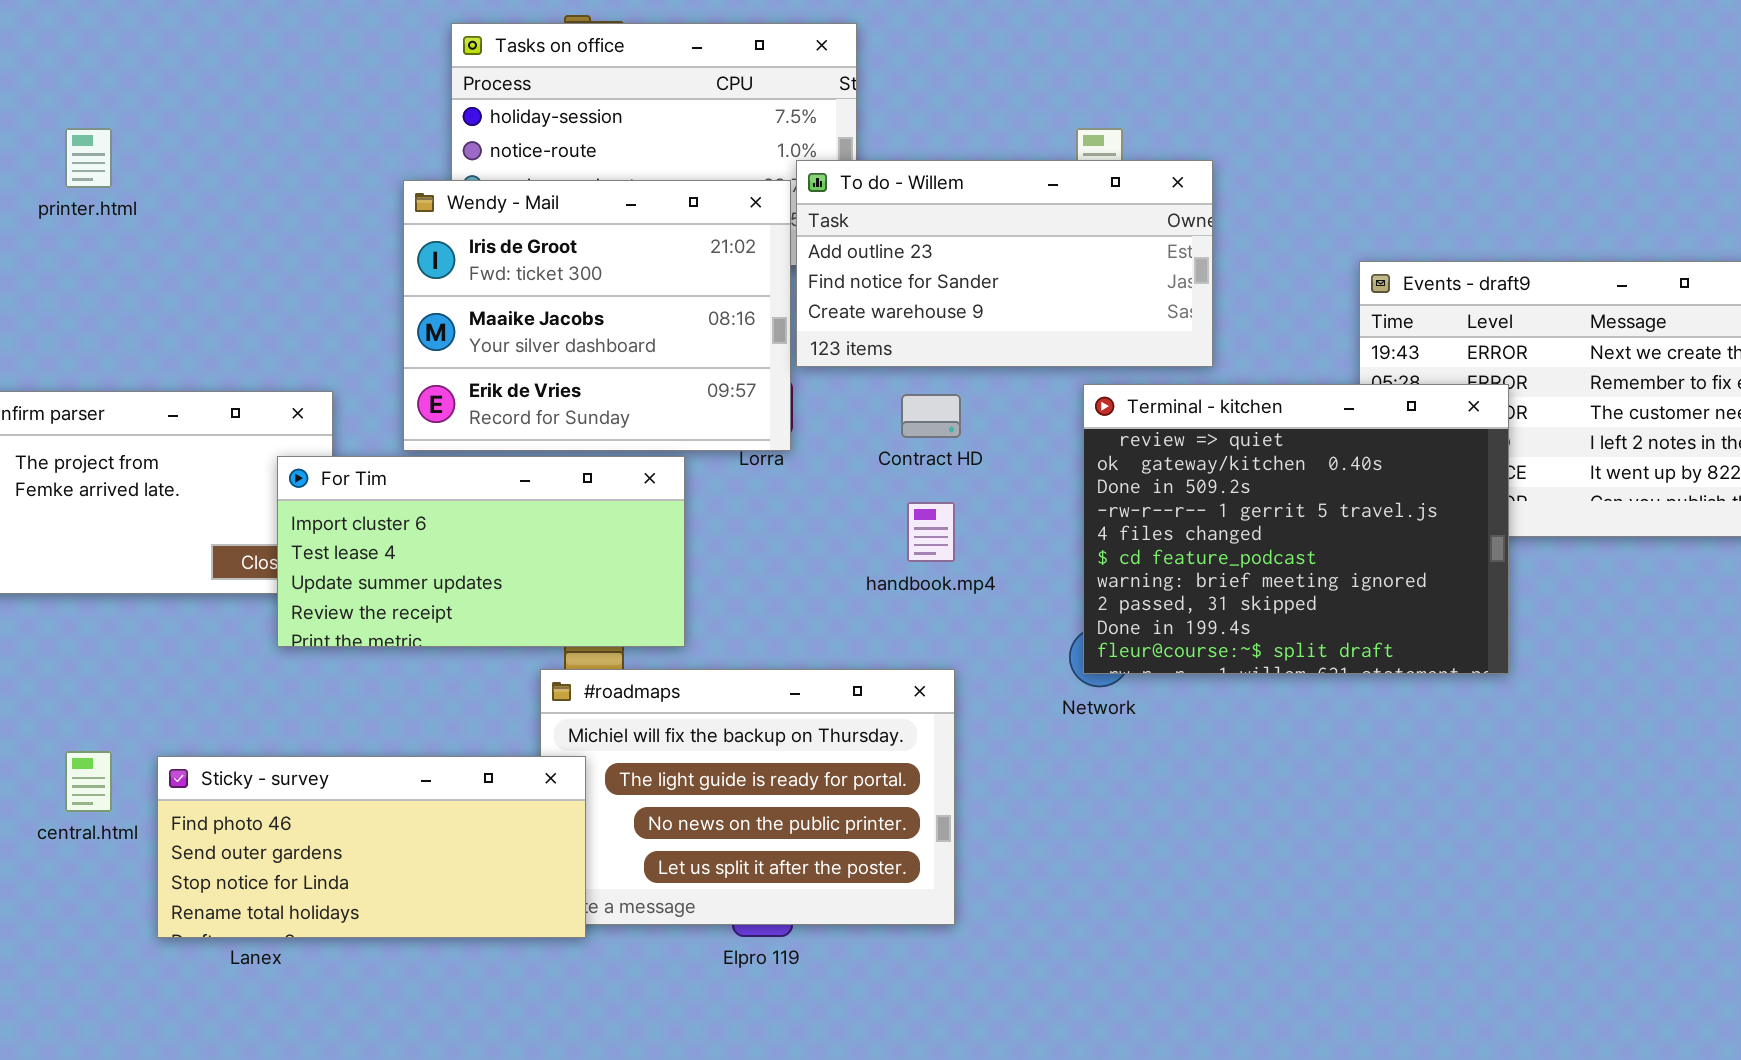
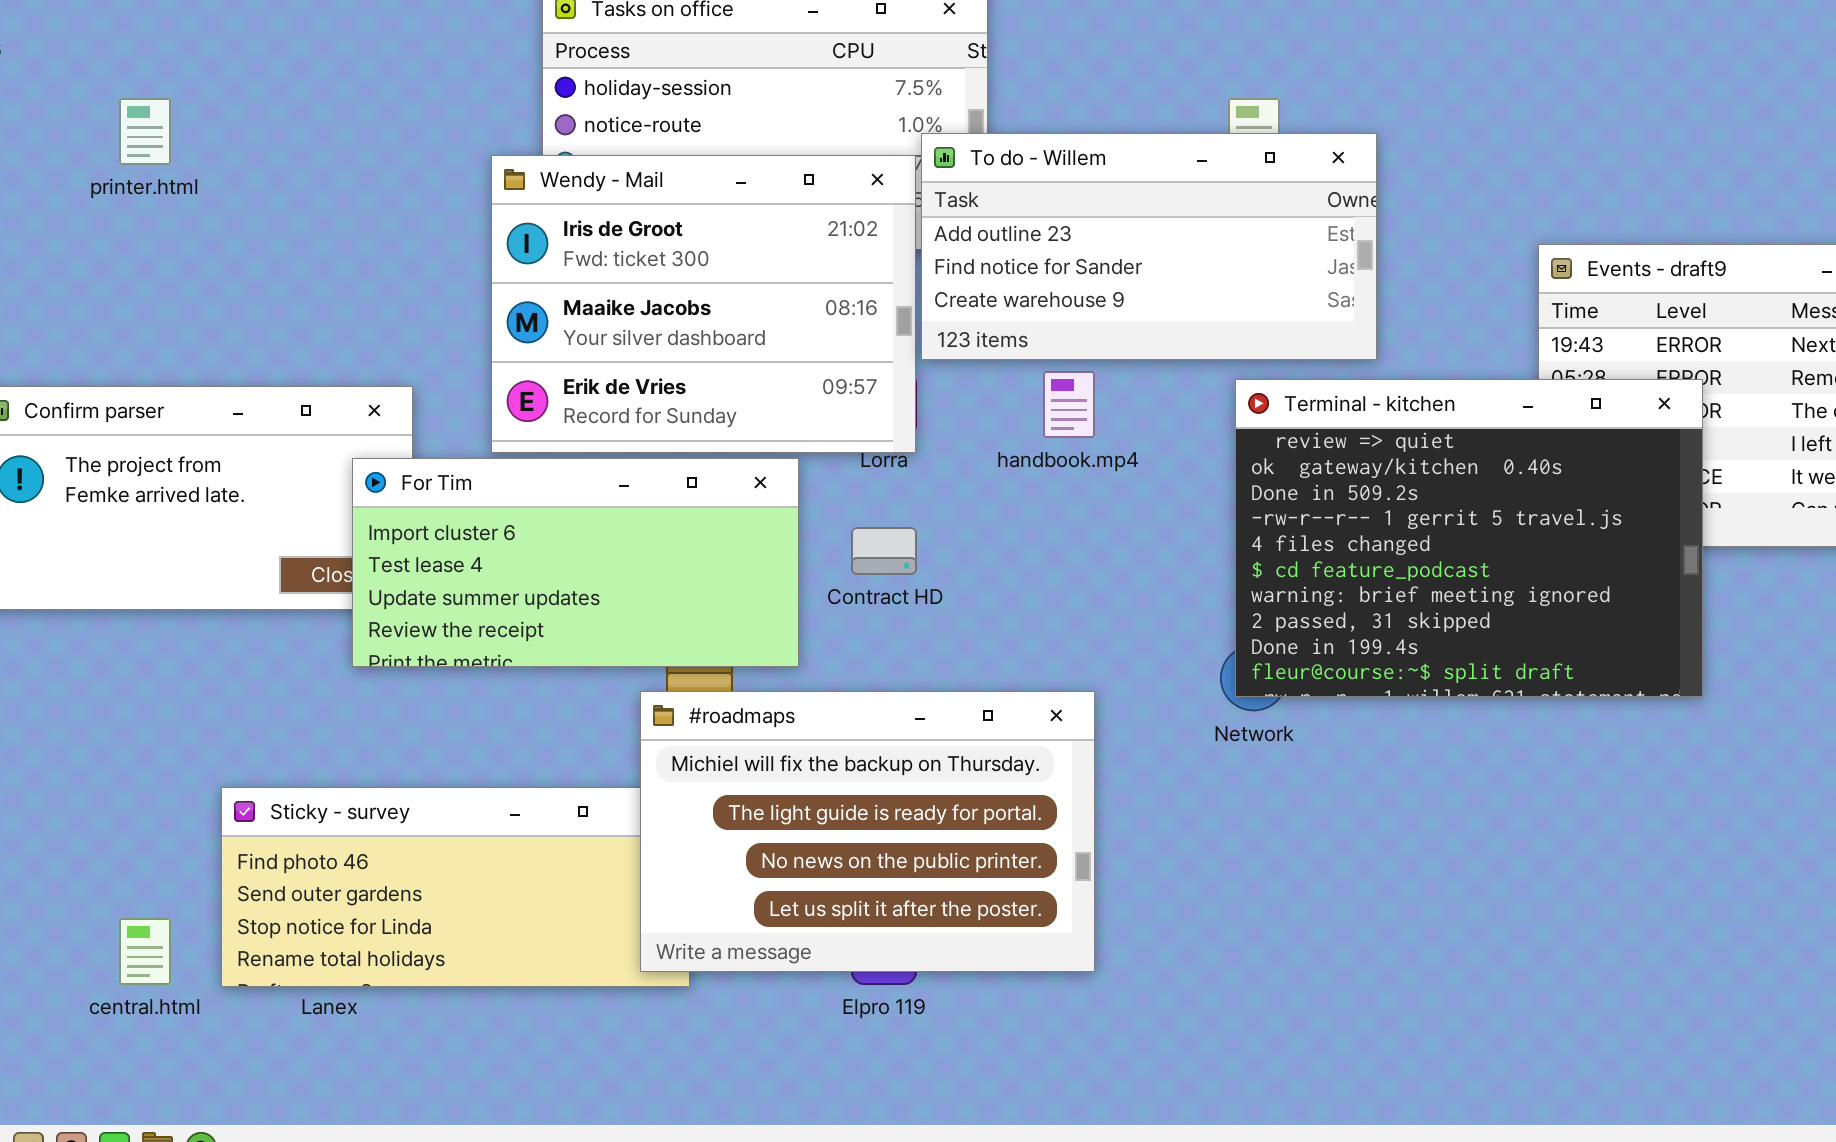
Contract HD: [901,394,961,438] -> [851,527,917,575], moved
handbook.mp4: [907,502,955,562] -> [1043,371,1095,438], moved
#roadmaps: [540,669,955,925] -> [640,691,1095,972], raised
central.html: [65,751,112,812] -> [119,918,171,985], moved

